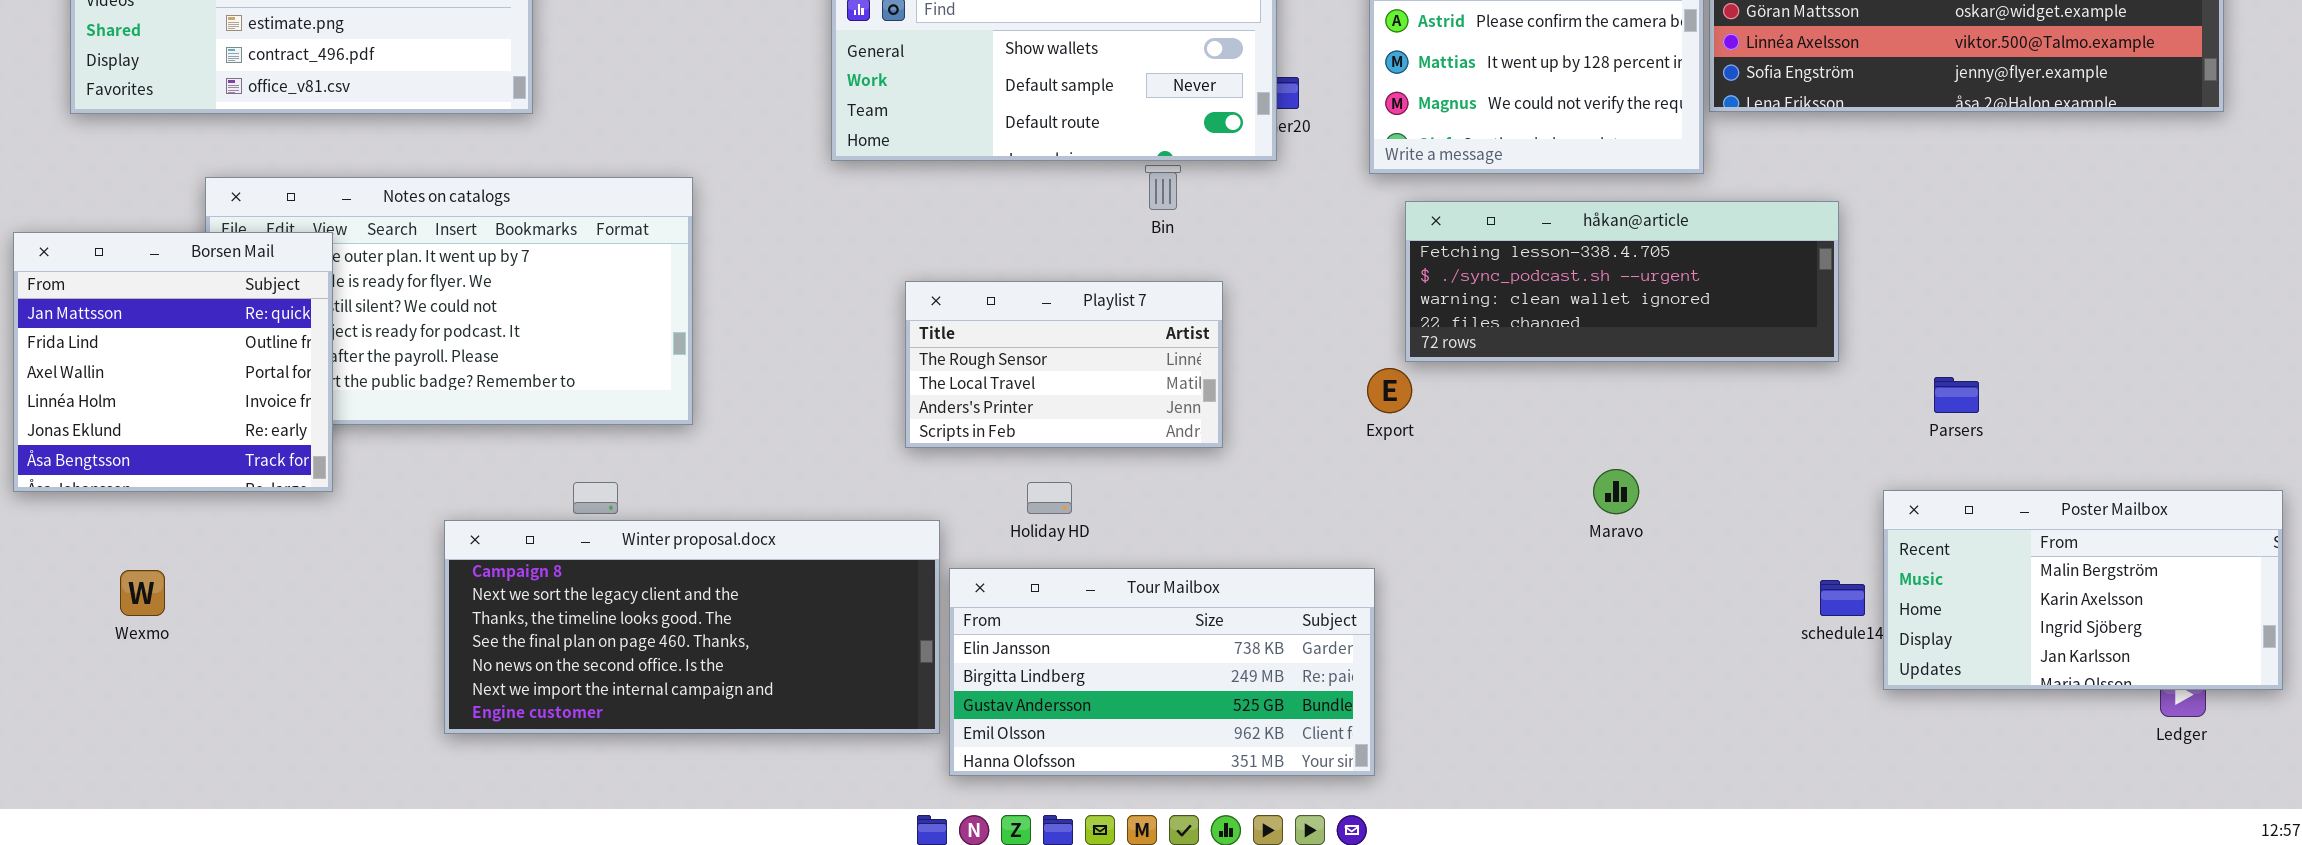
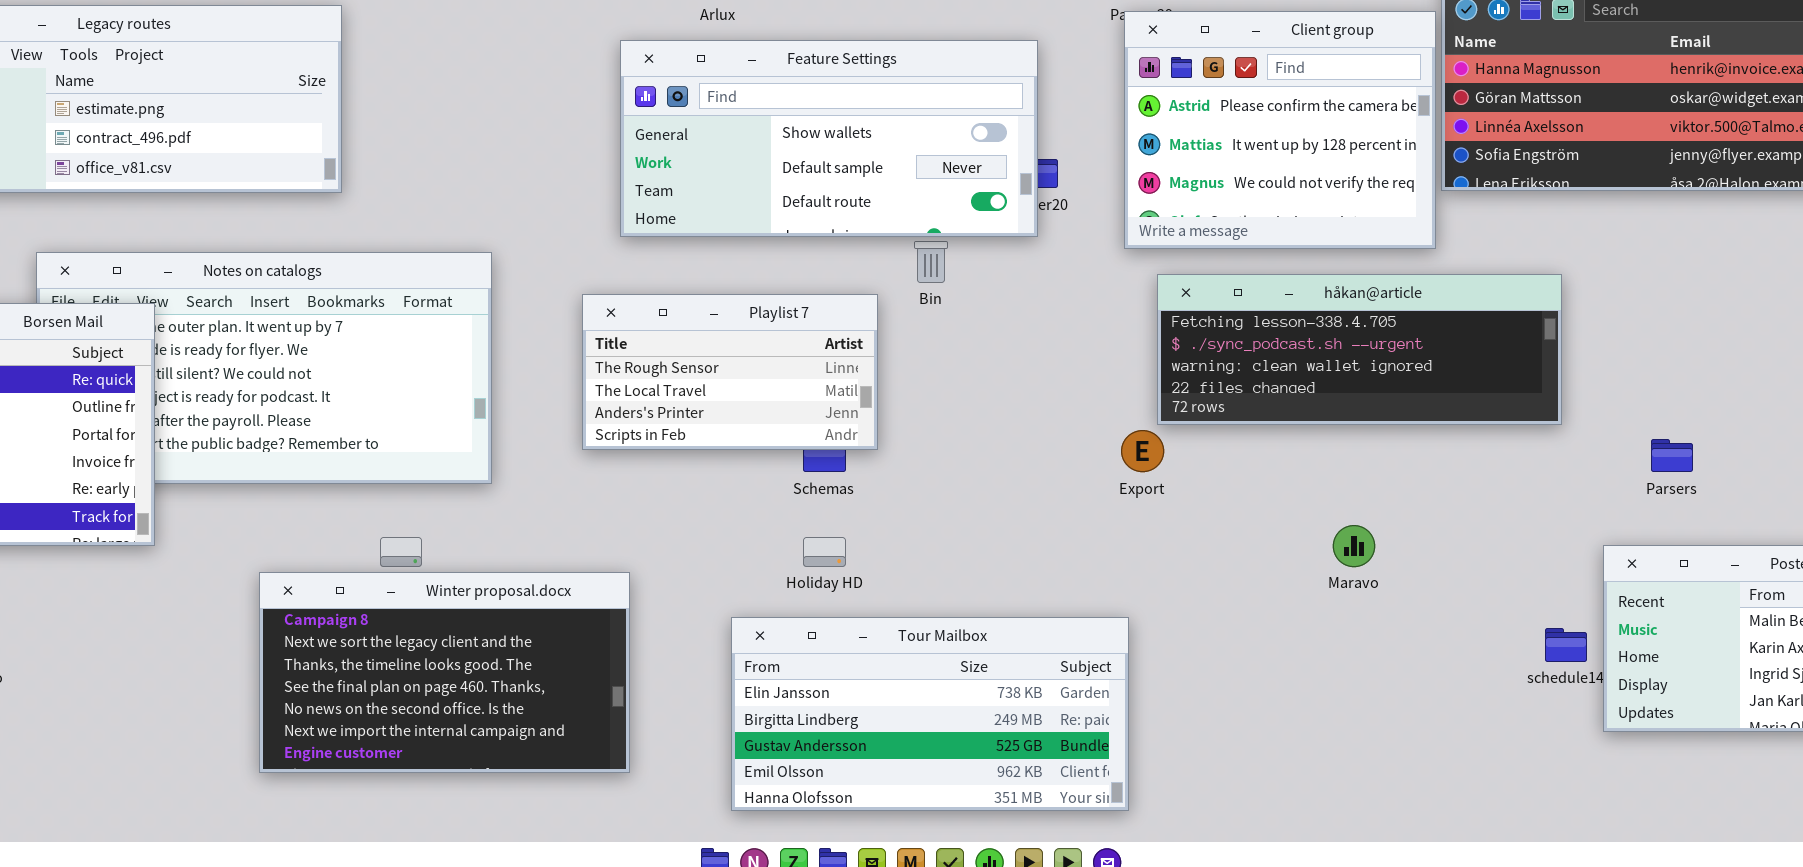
Playlist 7: [905,281,1223,448] -> [582,294,878,450], moved
Winter proposal.docx: [444,520,940,734] -> [259,572,630,773], resized

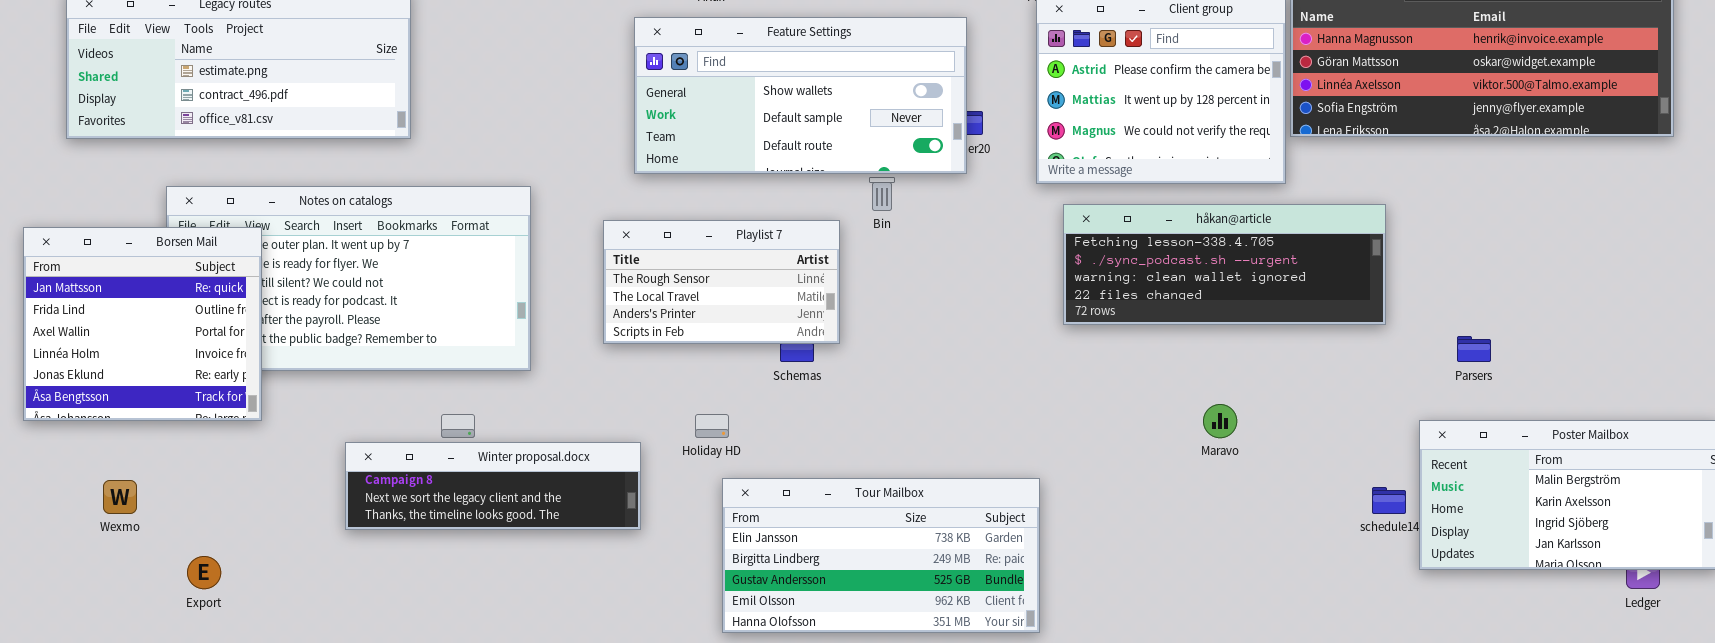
Export: [1121,430,1164,472] -> [187,556,221,589], moved
Holiday HD: [803,537,846,567] -> [695,414,729,438], moved
Winter proposal.docx: [259,572,630,773] -> [345,442,641,530], resized

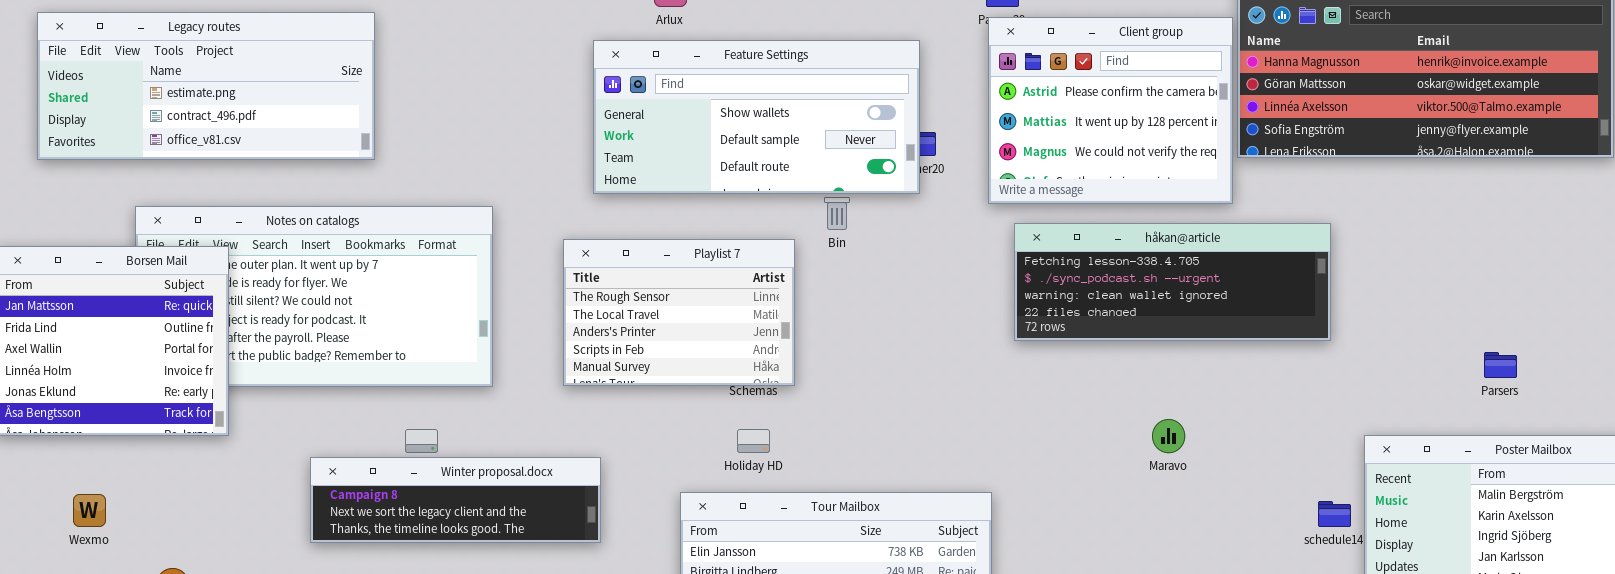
Playlist 7: [603,220,840,344] -> [563,239,795,386], resized
Parsers: [1457,336,1491,362] -> [1484,352,1517,378], moved
Holiday HD: [695,414,729,438] -> [737,429,770,453], moved

